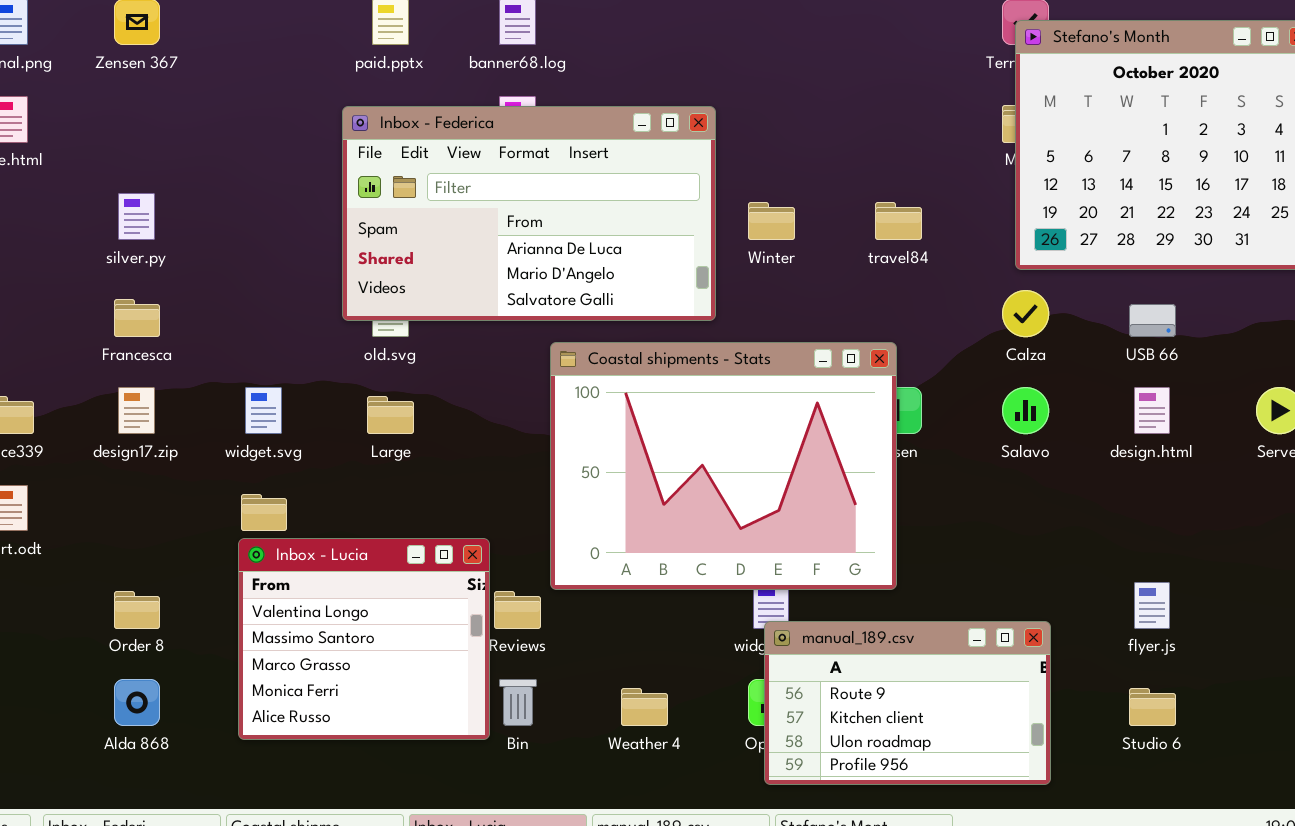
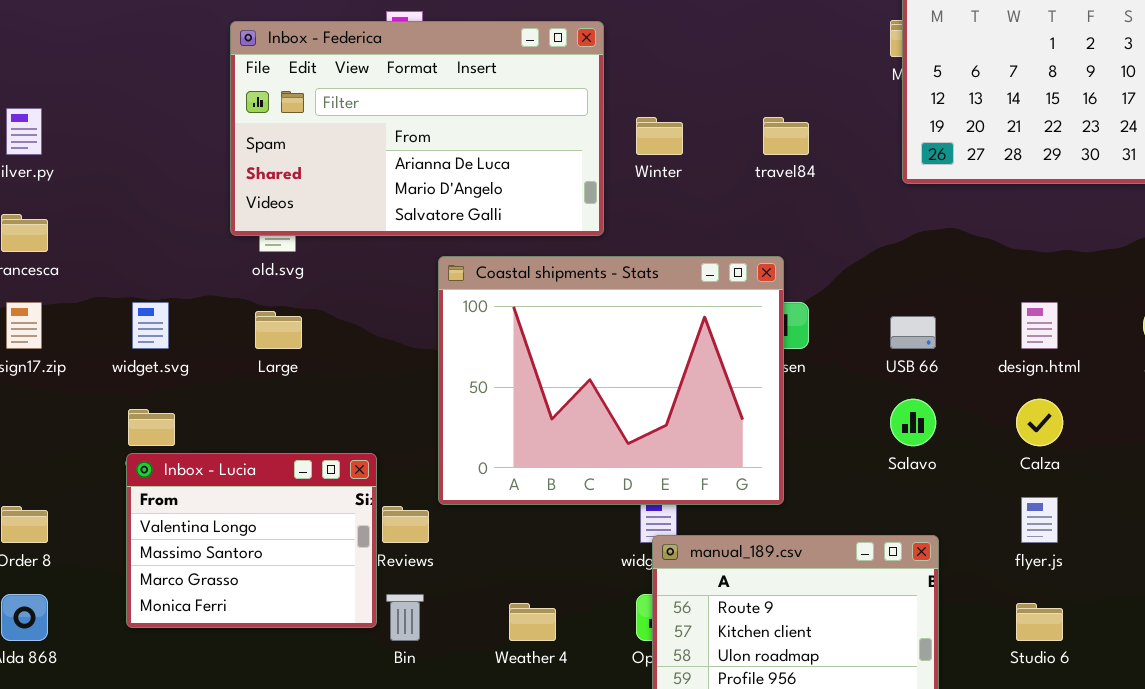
Calza: [1002,290,1049,337] -> [1016,399,1063,446], moved
USB 66: [1129,304,1176,337] -> [890,316,936,349], moved
Salavo: [1002,387,1049,434] -> [890,399,936,446], moved
Inbox - Lucia: [238,538,490,740] -> [126,453,377,628], resized

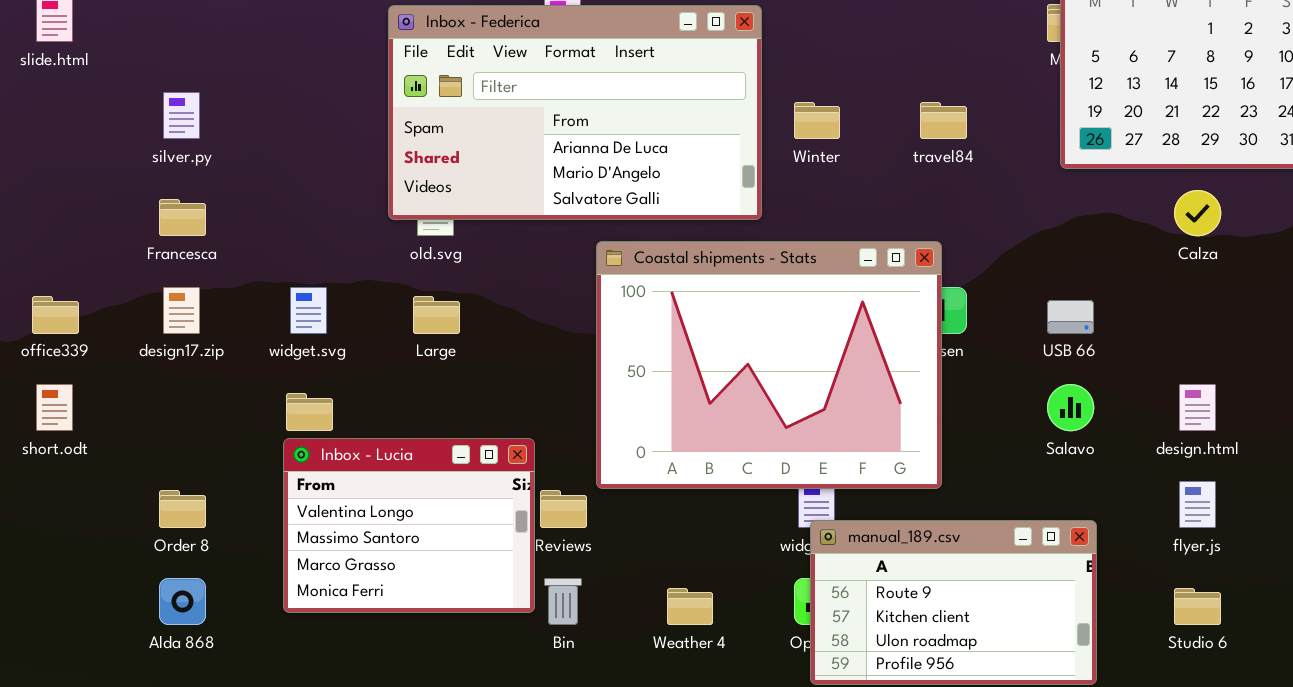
design.html: [1021,302,1058,349] -> [1179,384,1216,431], moved
Calza: [1016,399,1063,446] -> [1174,190,1221,236], moved

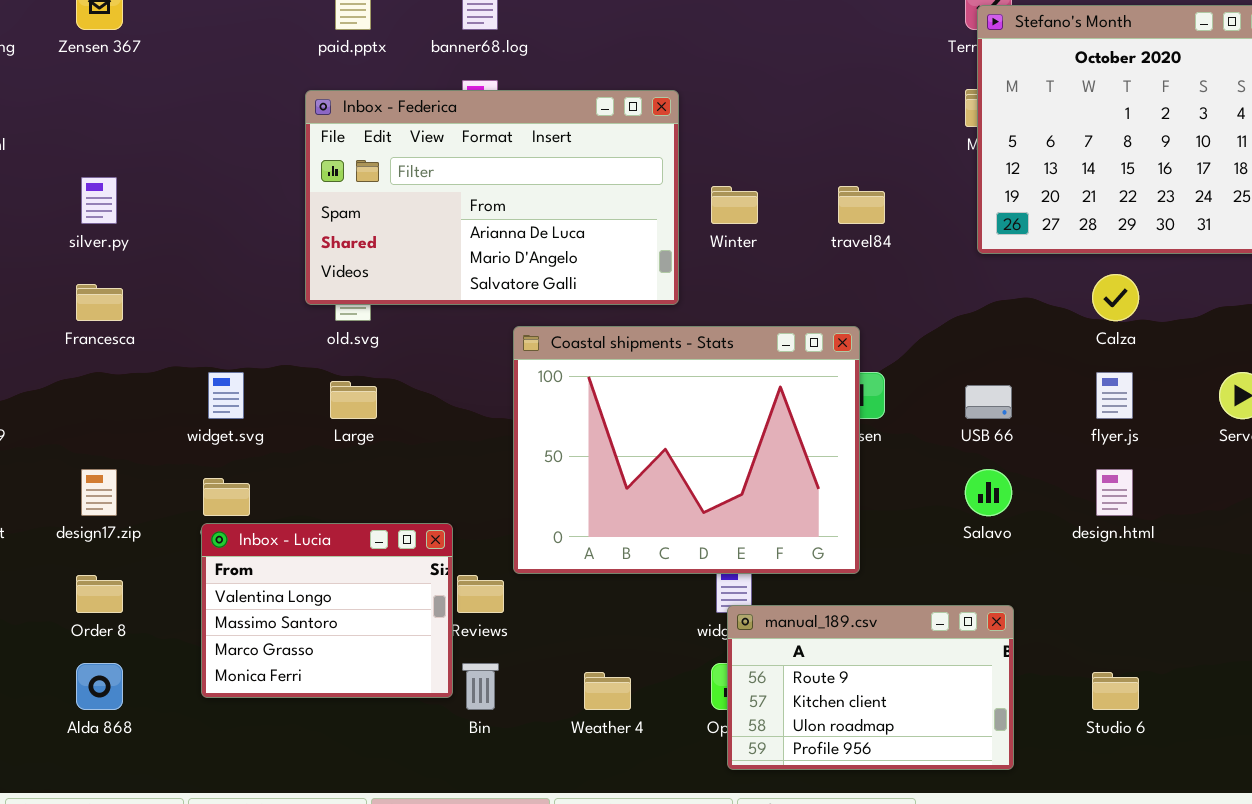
design17.zip: [163,287,200,334] -> [81,469,117,516], moved
flyer.js: [1179,481,1216,528] -> [1096,372,1133,419], moved

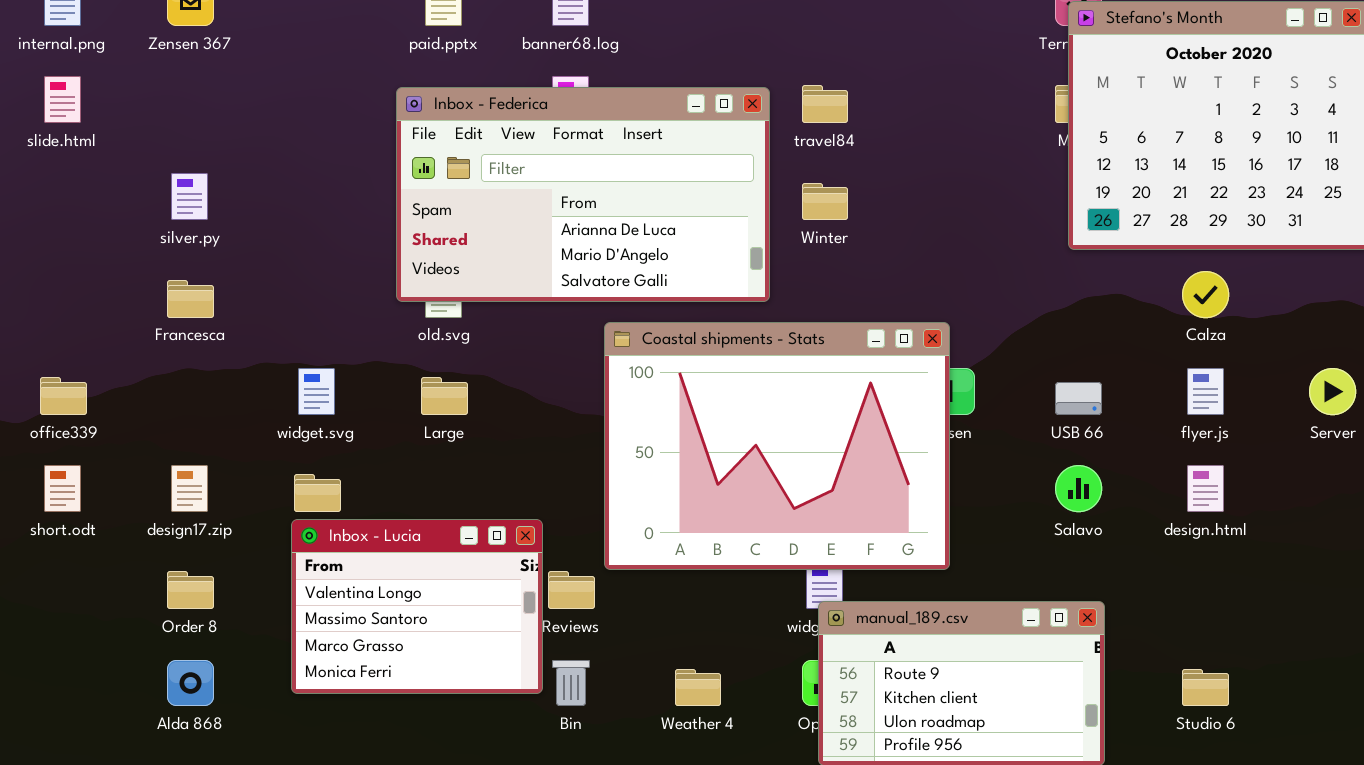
travel84: [838,186,885,224] -> [802,85,848,123], moved

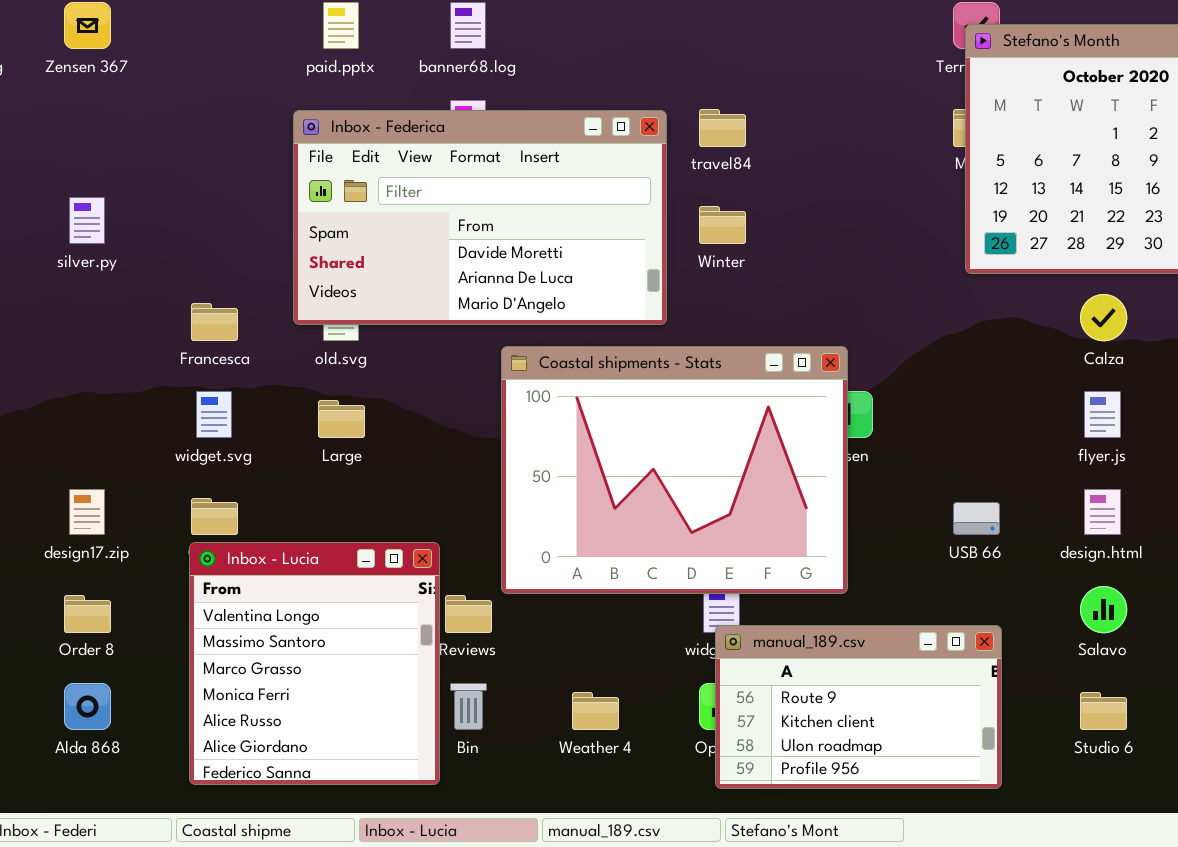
Inbox - Federica: [396,87,770,302] -> [293,110,667,325], scrolled up 1 row
Francesca: [167,280,214,318] -> [191,303,238,341], moved
USB 66: [1055,382,1102,415] -> [953,502,1000,535], moved
Salavo: [1055,465,1102,512] -> [1080,586,1127,633], moved
Inbox - Lucia: [291,519,543,694] -> [189,542,440,785], resized

